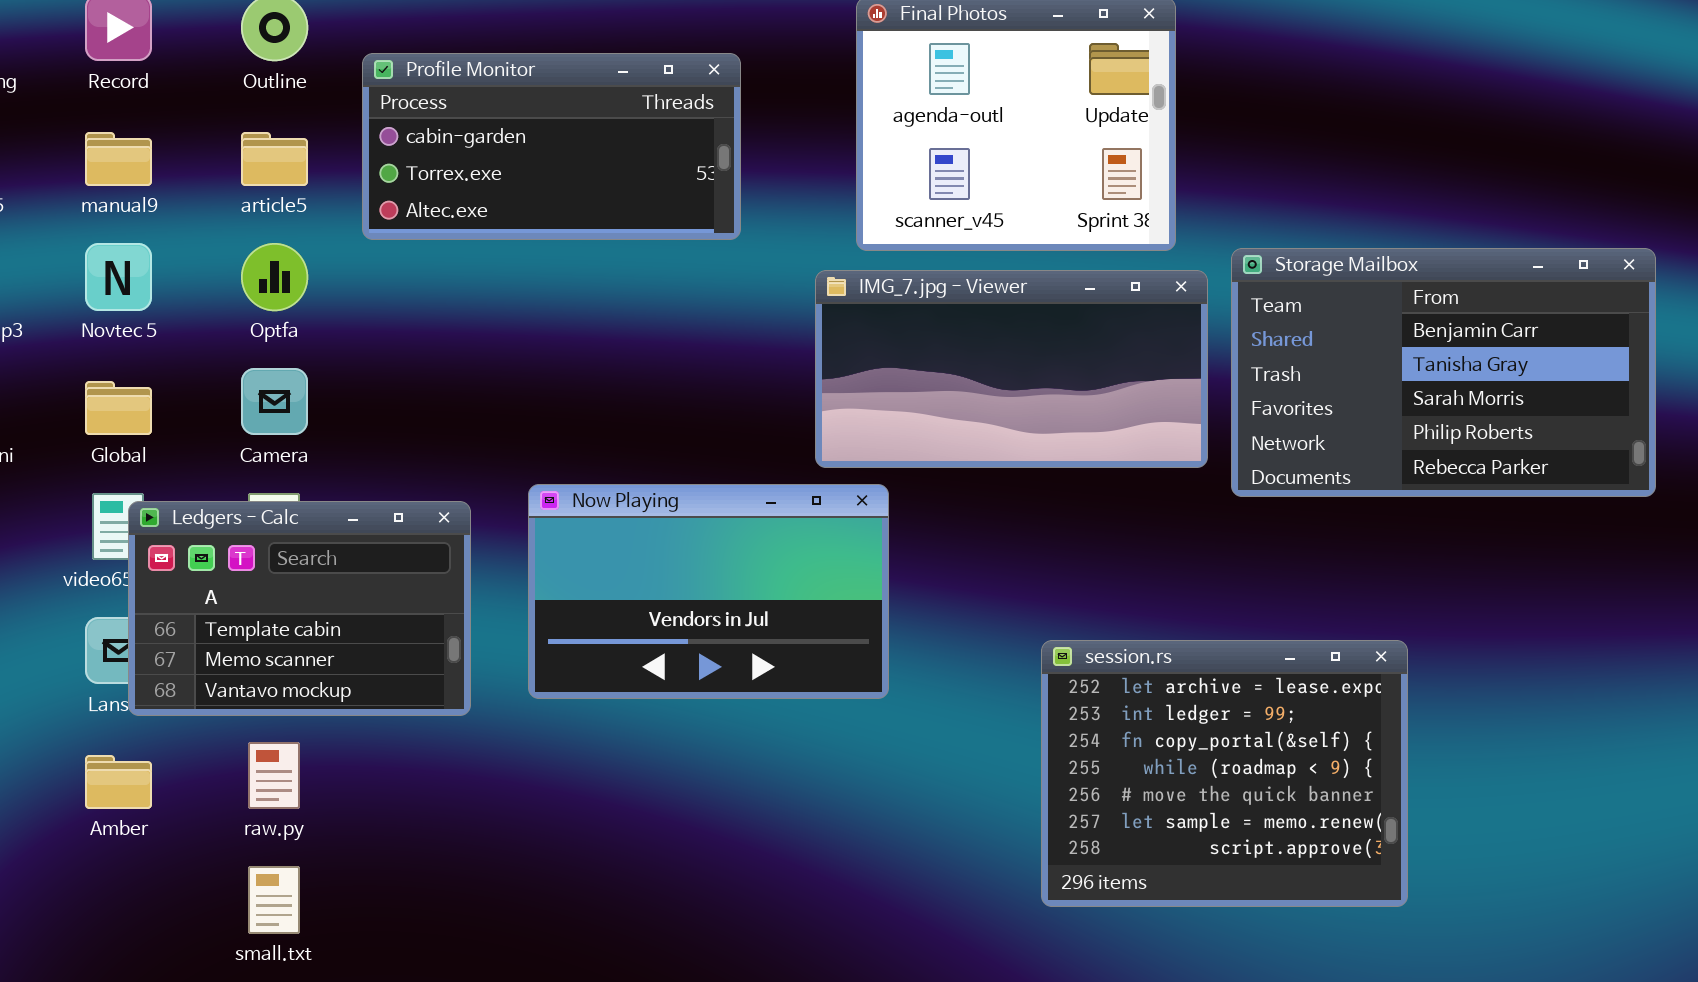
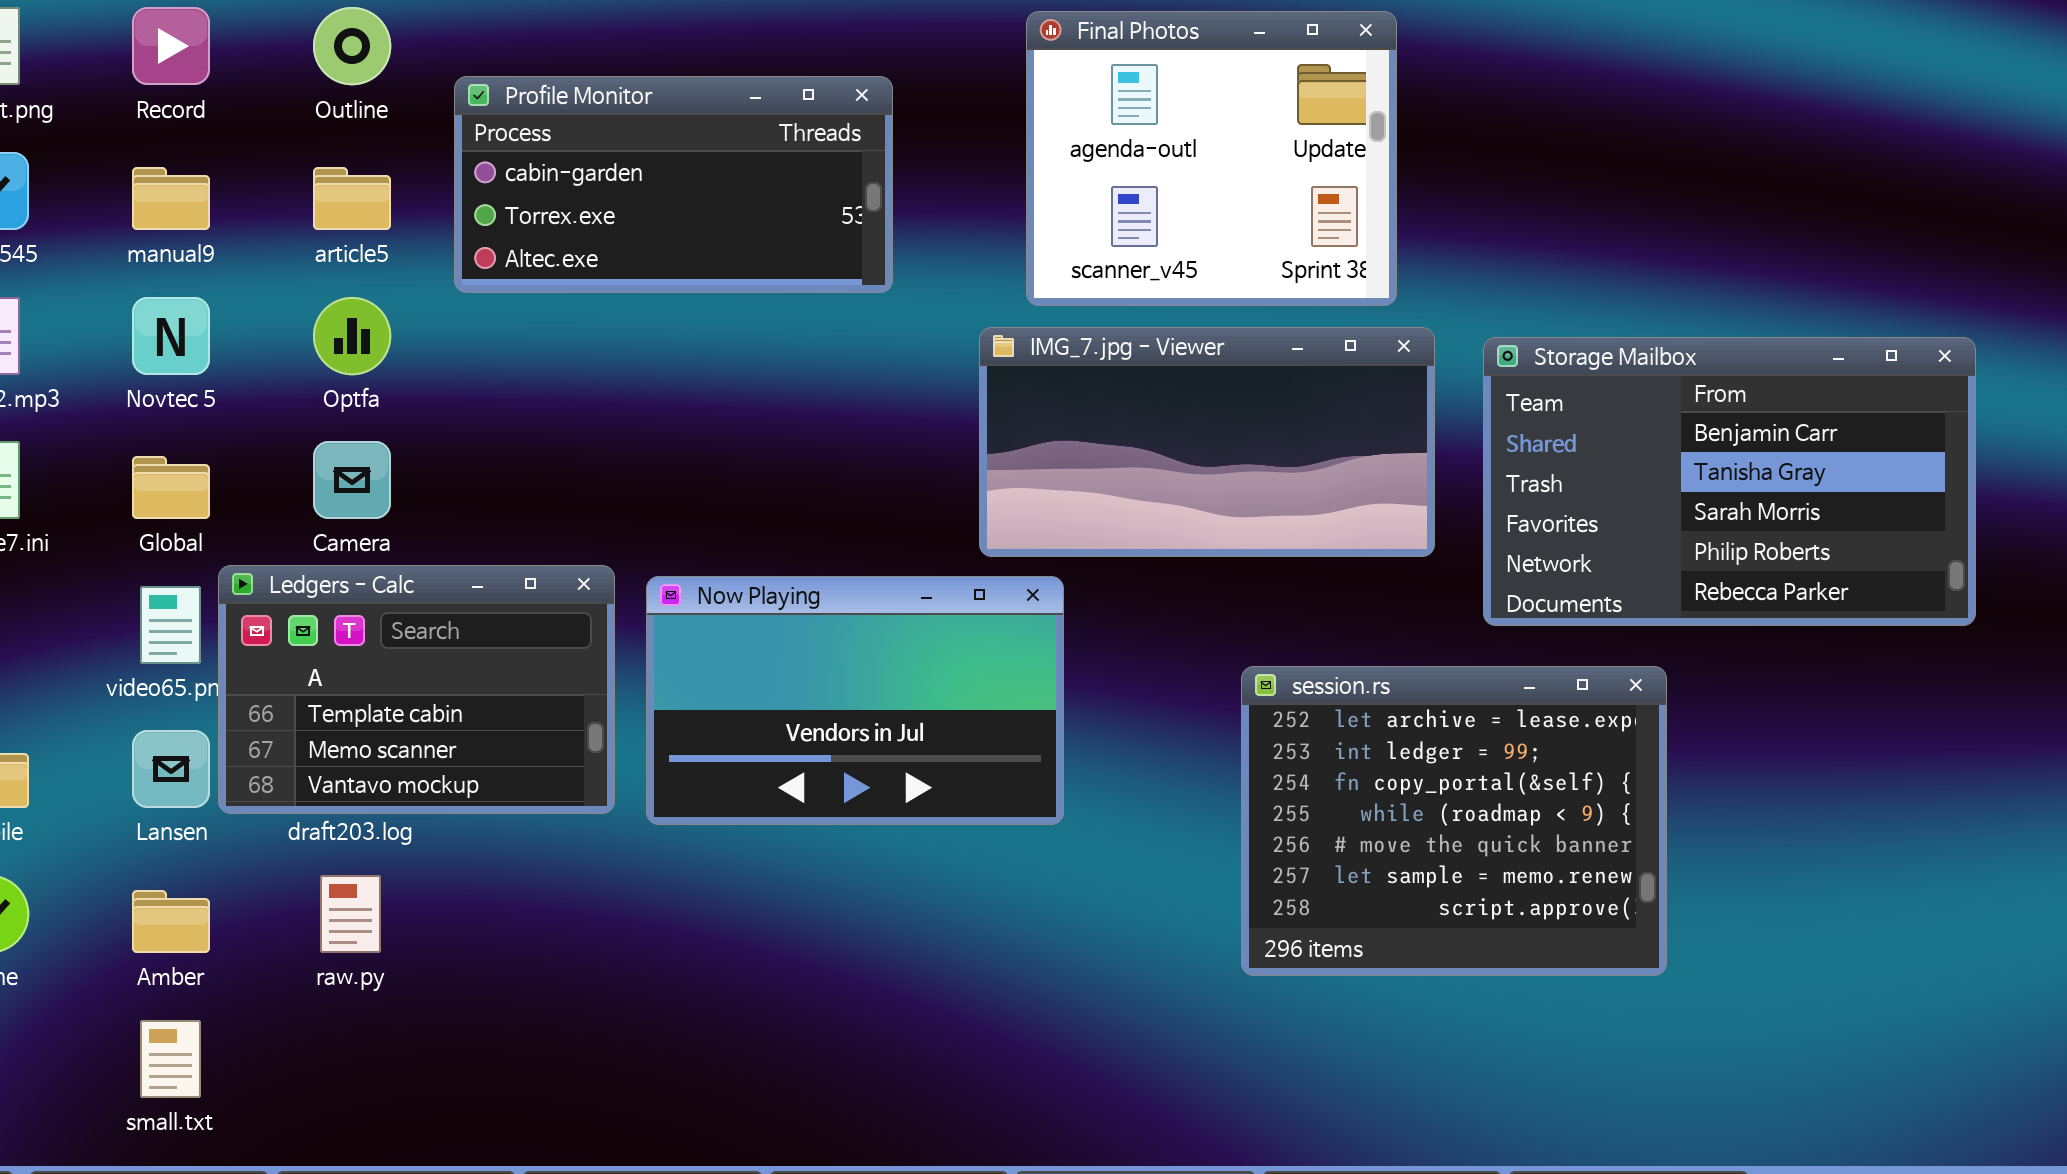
Storage Mailbox: [1231,248,1656,497] -> [1483,337,1976,626], moved
Ledgers - Calc: [128,501,471,716] -> [218,565,615,814], moved
session.rs: [1041,640,1408,907] -> [1241,666,1667,976], moved
small.txt: [248,866,300,934] -> [140,1020,201,1098], moved

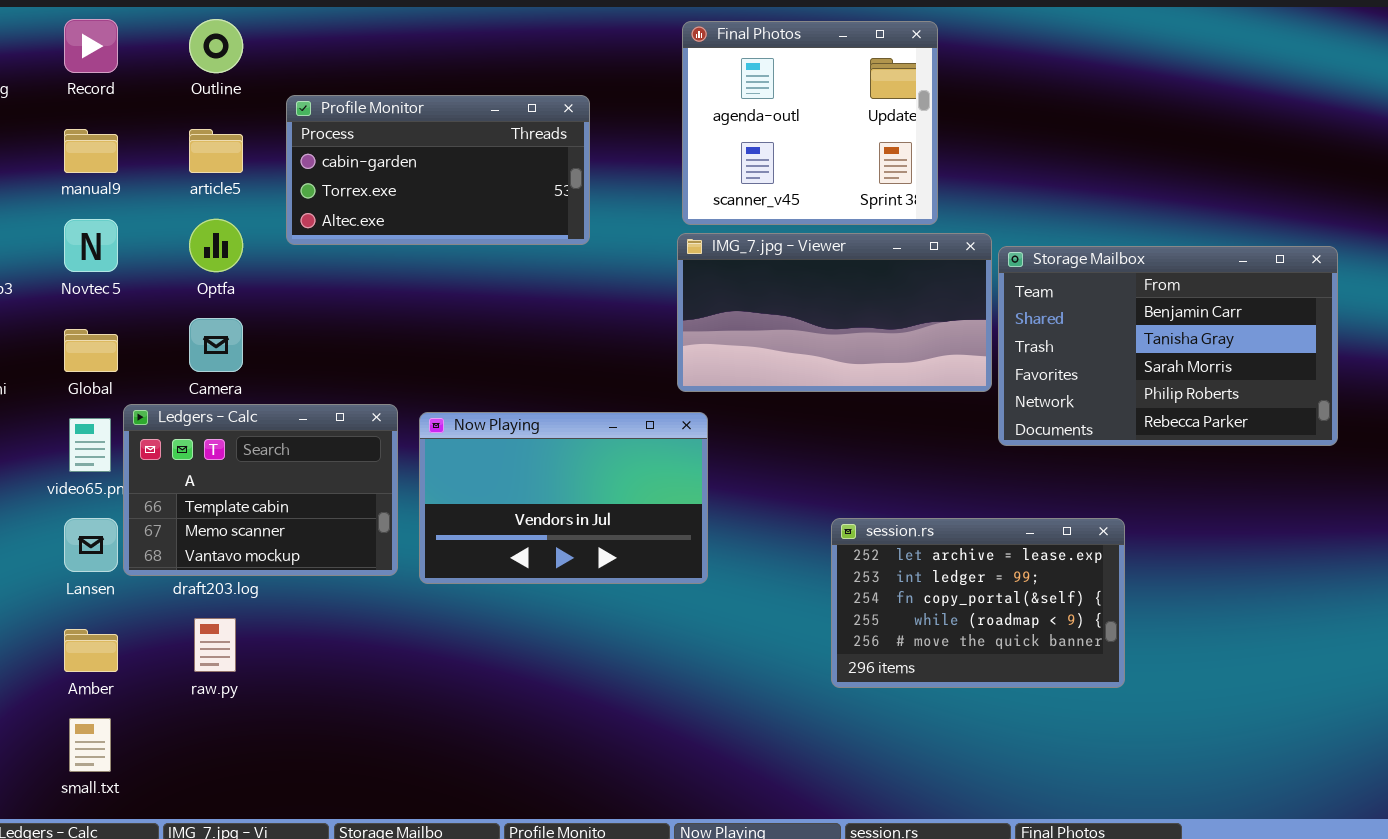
Profile Monitor: [454,76,893,293] -> [286,95,590,245], moved
IMG_7.jpg - Viewer: [979,327,1435,557] -> [677,233,992,392], moved
session.rs: [1241,666,1667,976] -> [831,518,1125,688], resized

